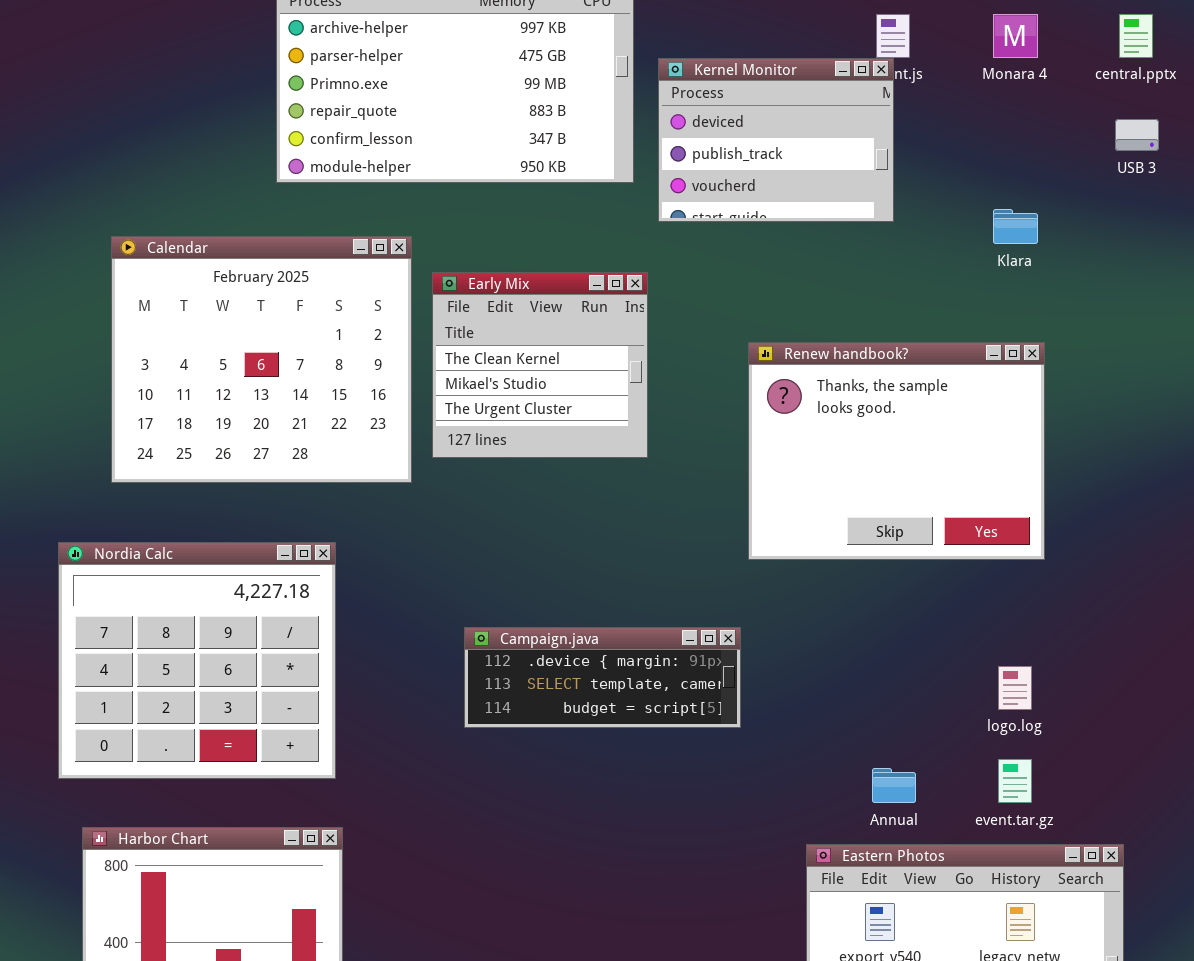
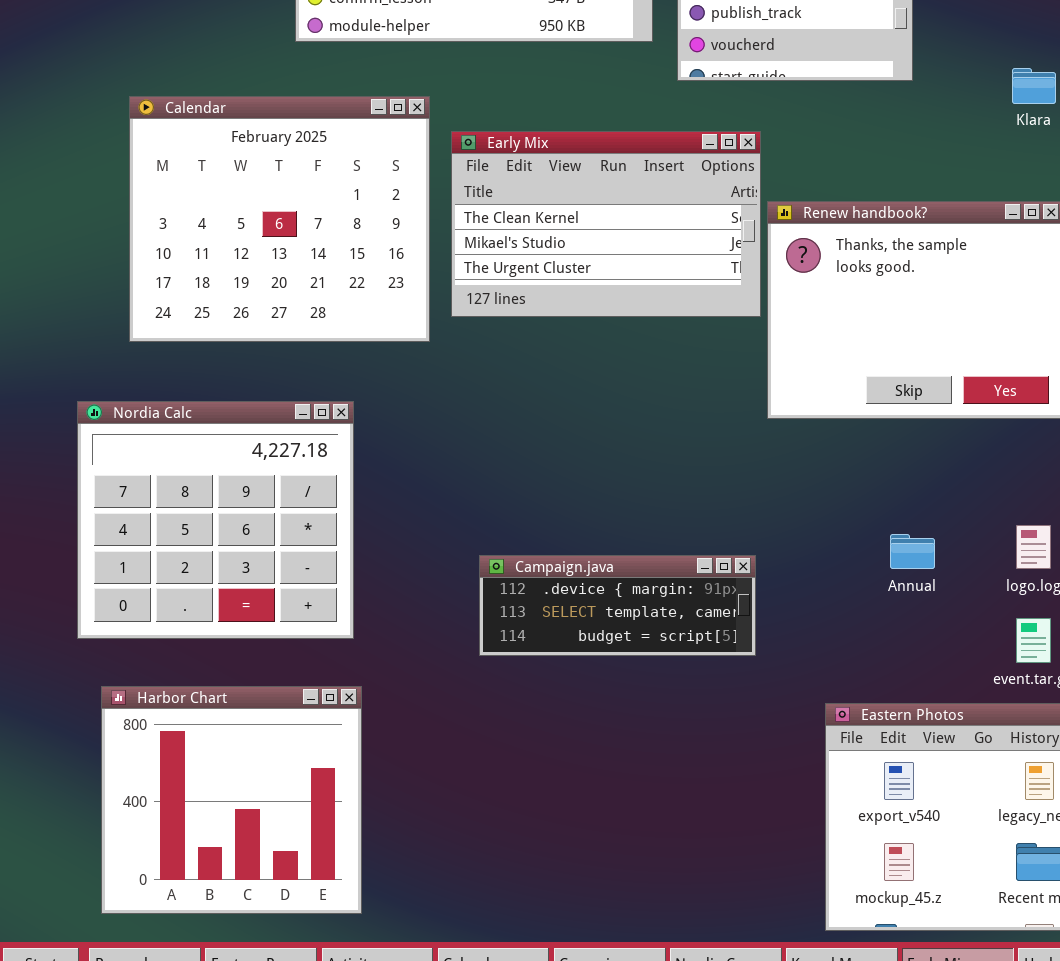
Early Mix: [432,272,648,458] -> [451,131,761,317], resized
Campaign.java: [464,627,741,728] -> [479,555,756,656], moved
Annual: [872,768,916,803] -> [890,534,935,569], moved

